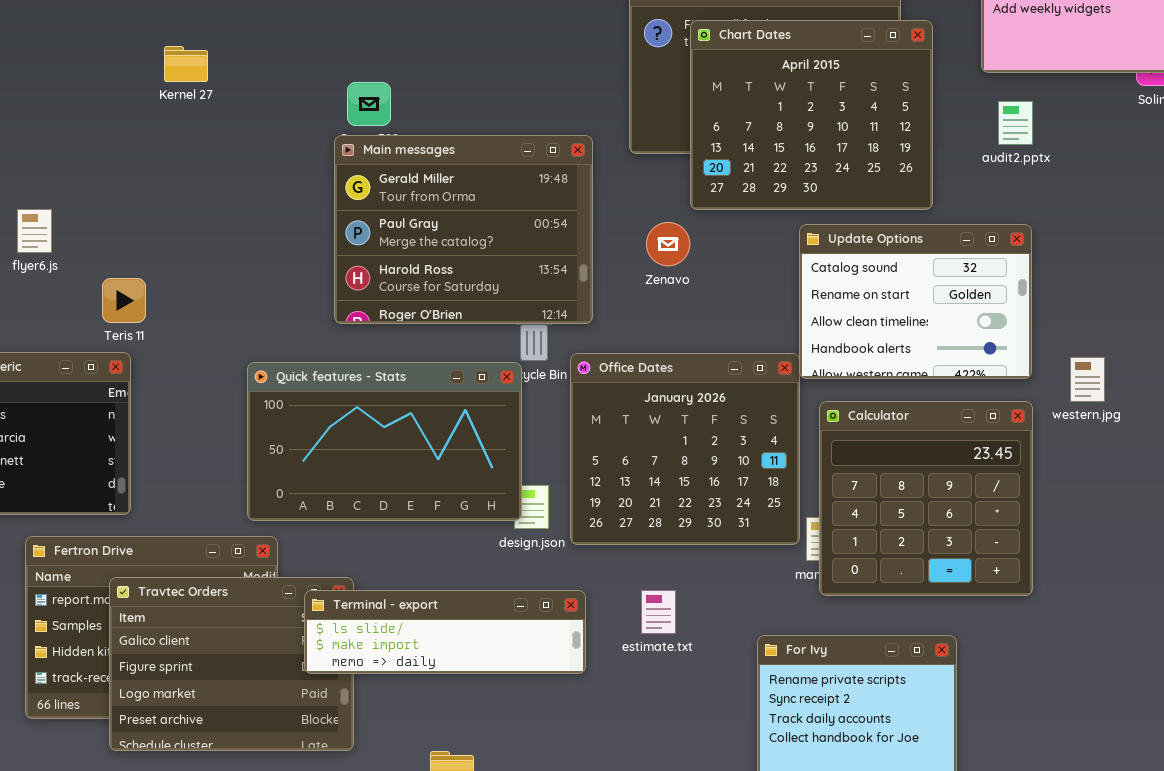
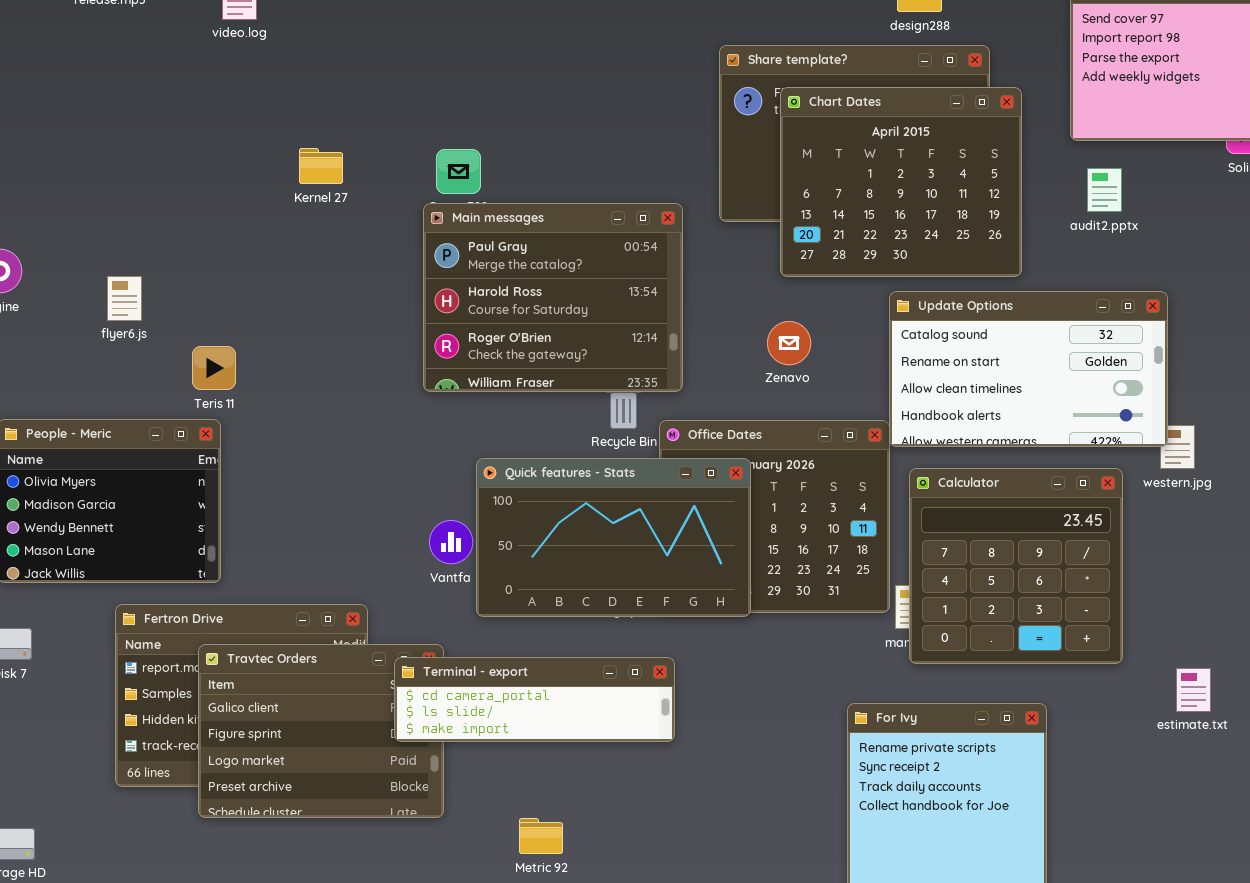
Kernel 27: [164,46,208,82] -> [299,148,343,184], moved
Main messages: [334,135,593,324] -> [423,203,683,392], scrolled down 1 row
Zenavo: [646,222,690,266] -> [767,321,811,365], moved
Update Options: [799,224,1032,379] -> [889,291,1168,447], resized
Quick features - Stats: [247,362,522,521] -> [476,458,751,617], moved
Terminal - export: [304,590,586,674] -> [394,657,675,742], scrolled up 1 row
estimate.txt: [641,590,676,634] -> [1176,668,1211,712], moved

